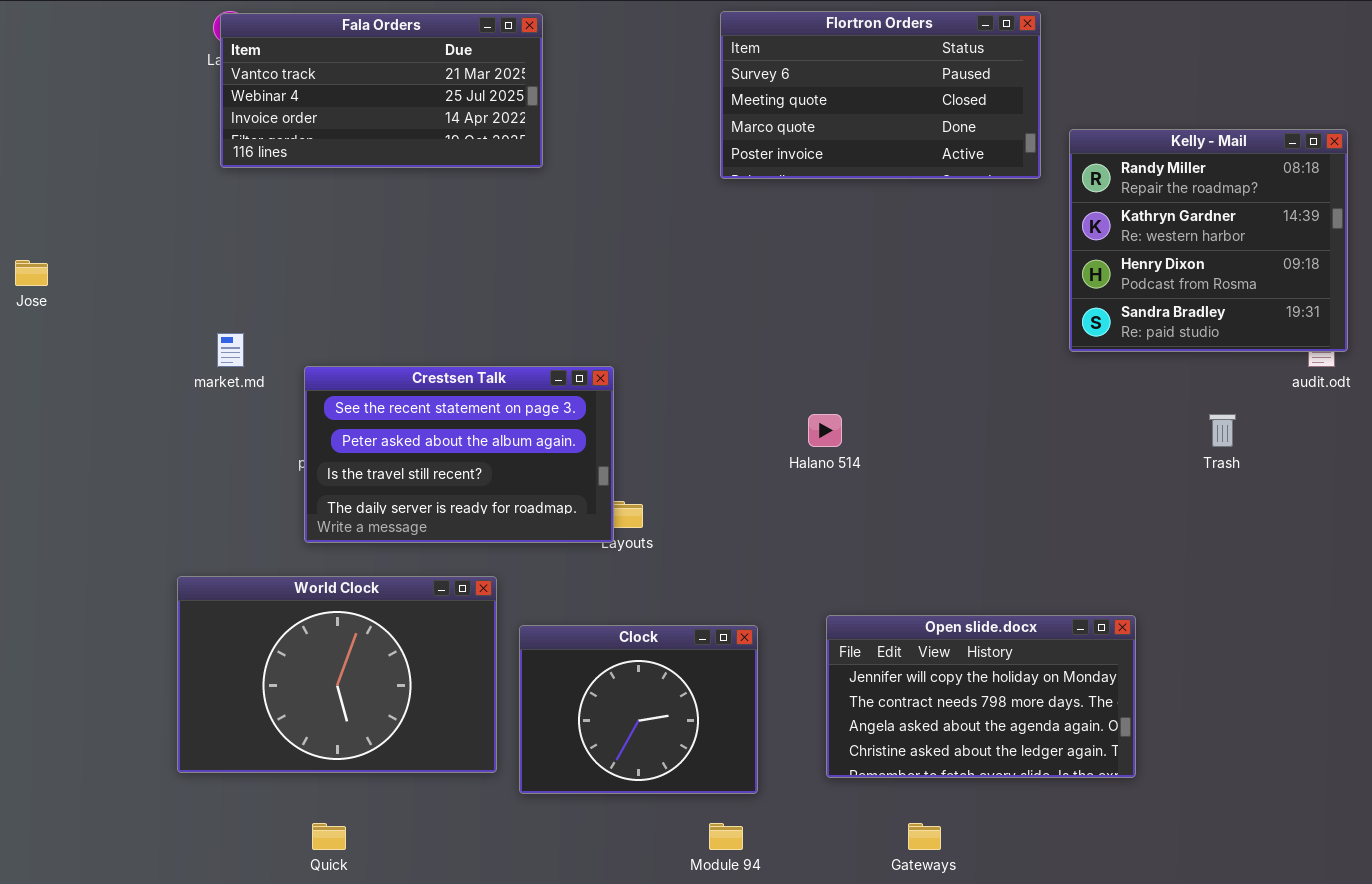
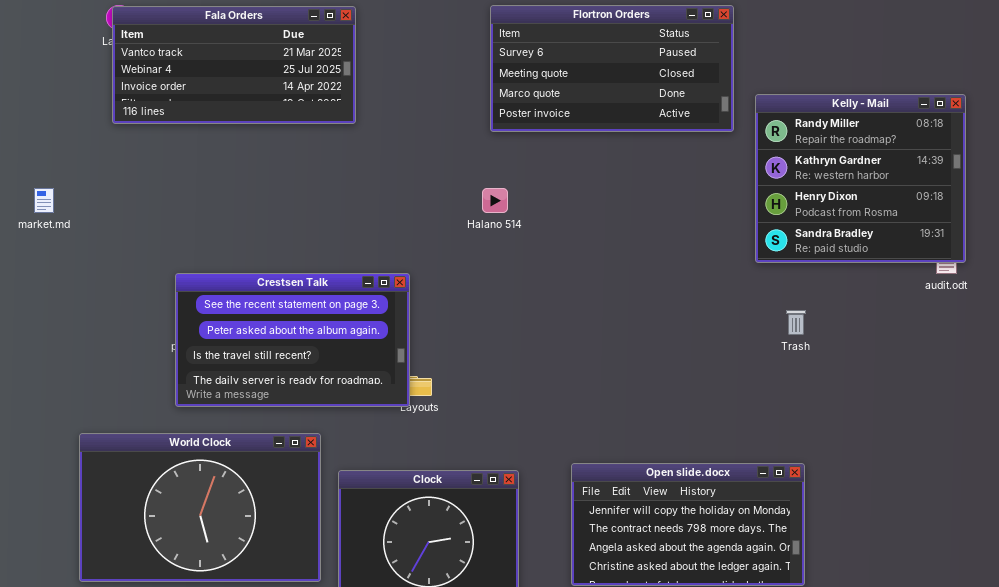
market.md: [217,333,244,367] -> [34,188,54,213], moved
Halano 514: [808,414,842,447] -> [482,188,508,213], moved
Trash: [1209,414,1236,447] -> [786,310,806,335], moved

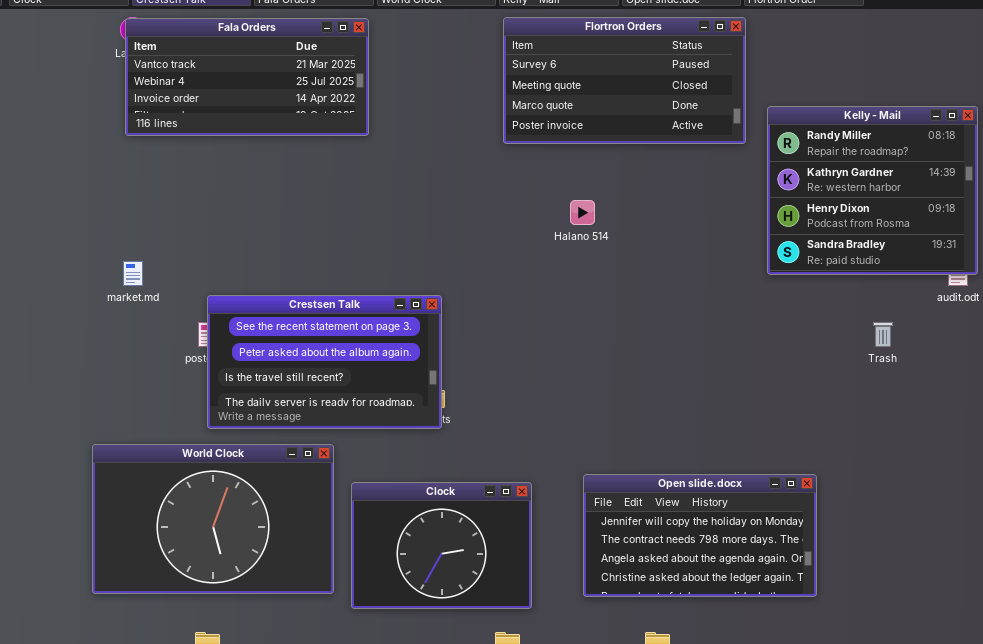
market.md: [34,188,54,213] -> [123,261,143,286], moved
Halano 514: [482,188,508,213] -> [570,200,595,225], moved
Crestsen Talk: [175,273,410,407] -> [207,295,442,429], moved
Trash: [786,310,806,335] -> [873,322,893,347], moved

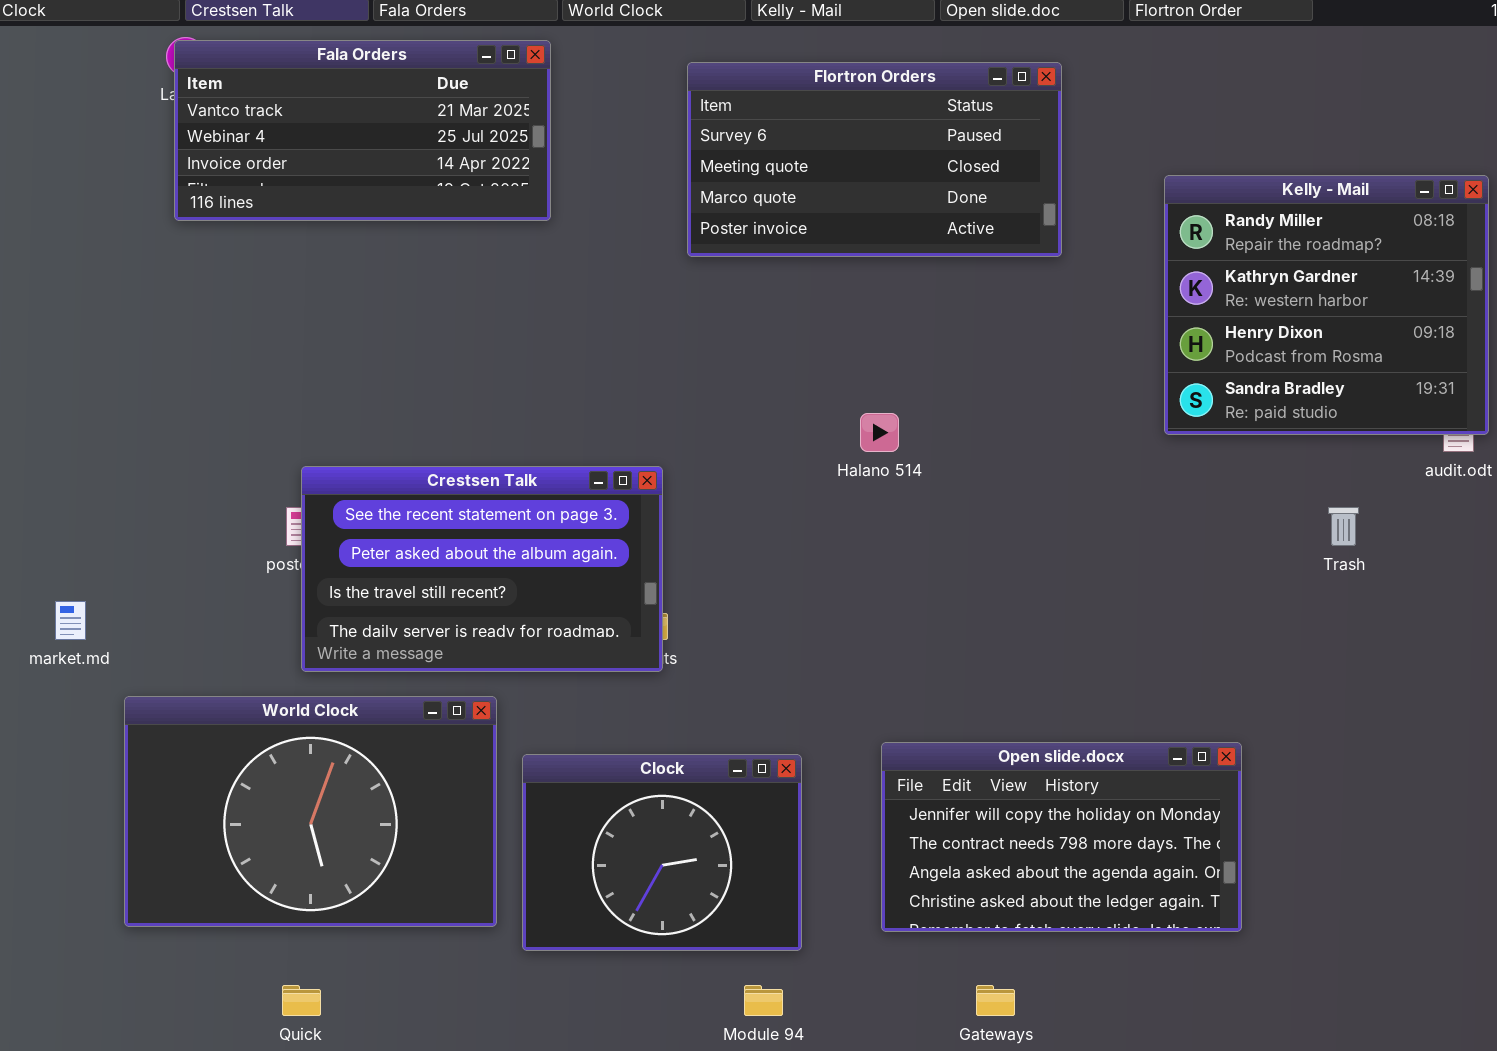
Flortron Orders: [503,17,746,144] -> [687,62,1062,257], moved
Halano 514: [570,200,595,225] -> [860,413,899,452], moved
market.md: [123,261,143,286] -> [55,601,86,640], moved

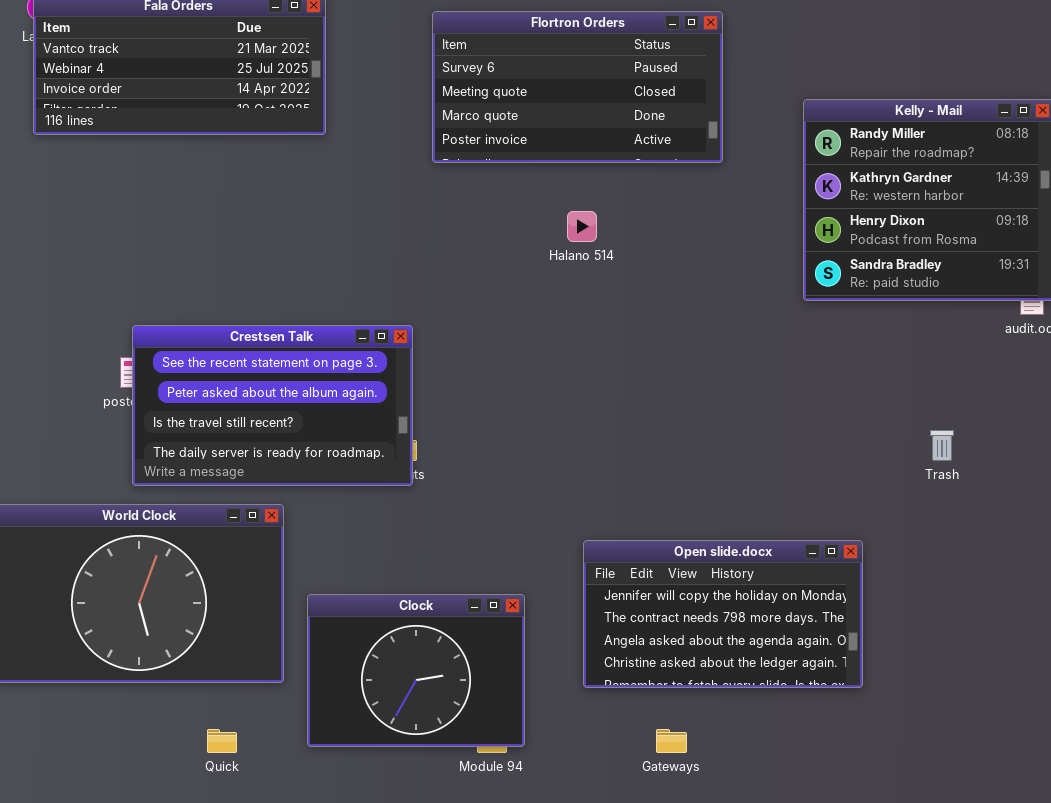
Halano 514: [860,413,899,452] -> [567,211,597,242], moved
Trash: [1328,507,1359,546] -> [930,430,954,461], moved
Clock: [522,754,802,951] -> [307,594,525,747], moved
Quick: [282,985,321,1016] -> [207,729,237,753], moved

